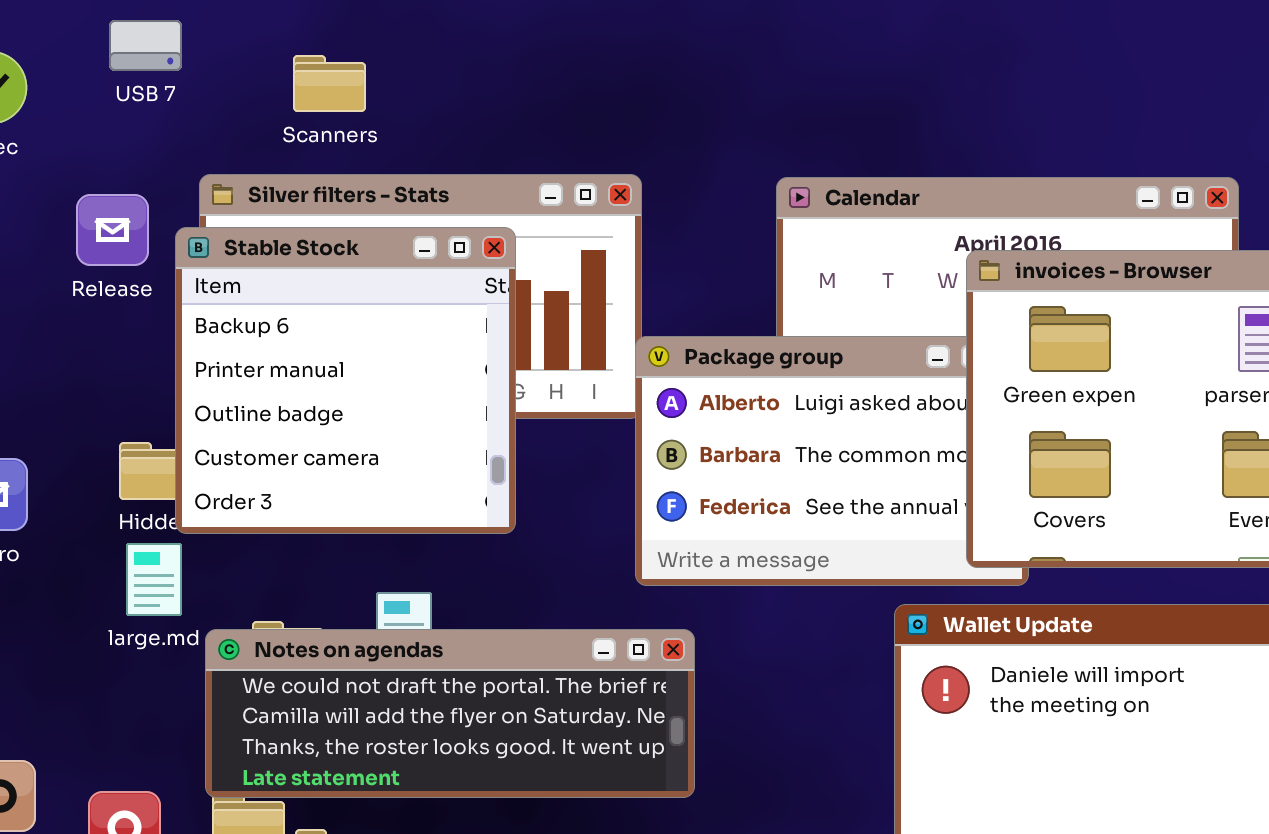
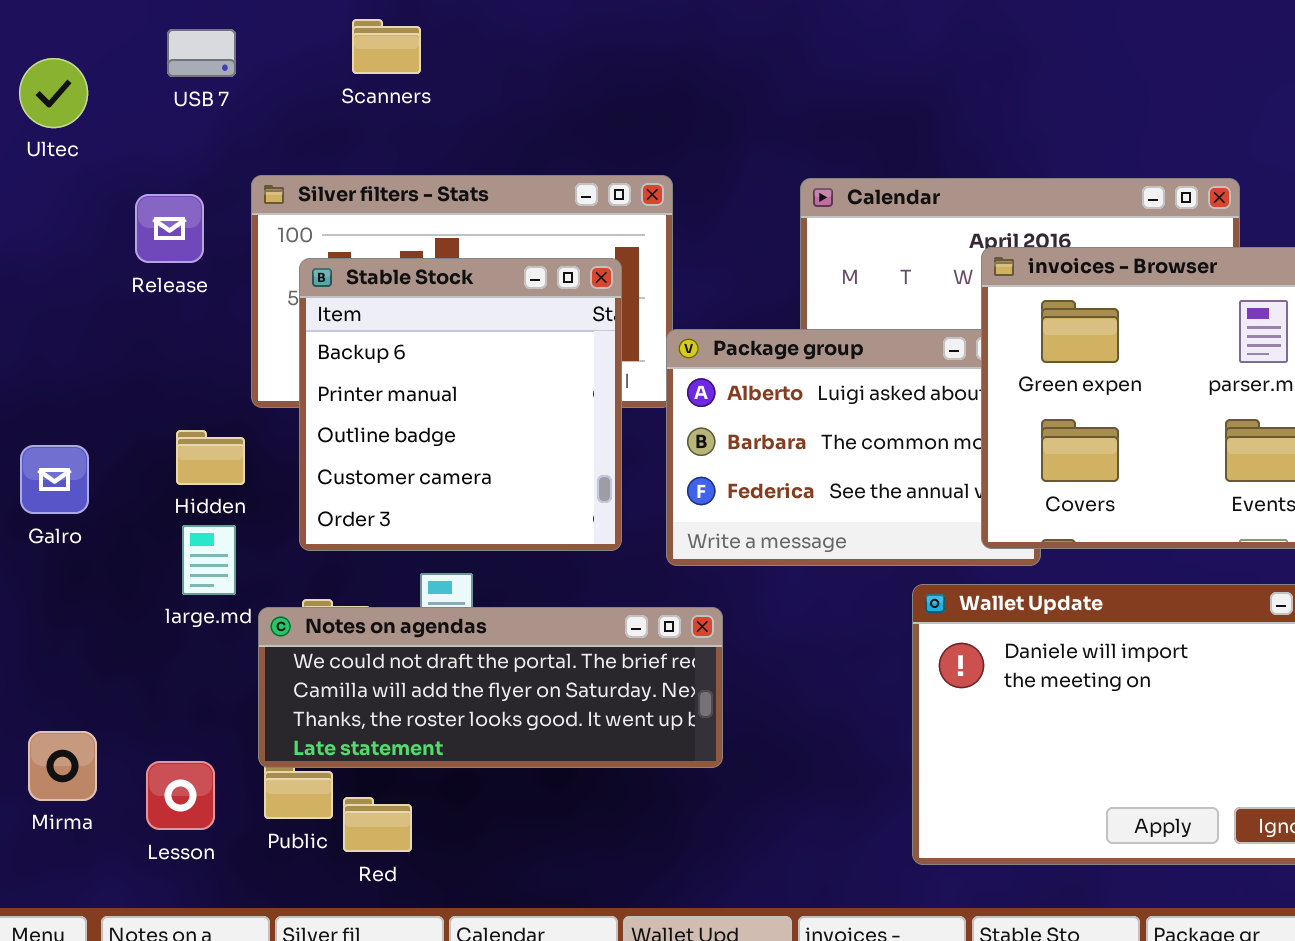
Scanners: [293,55,366,112] -> [352,19,421,74], moved
Stable Stock: [175,227,516,534] -> [299,258,622,551], moved

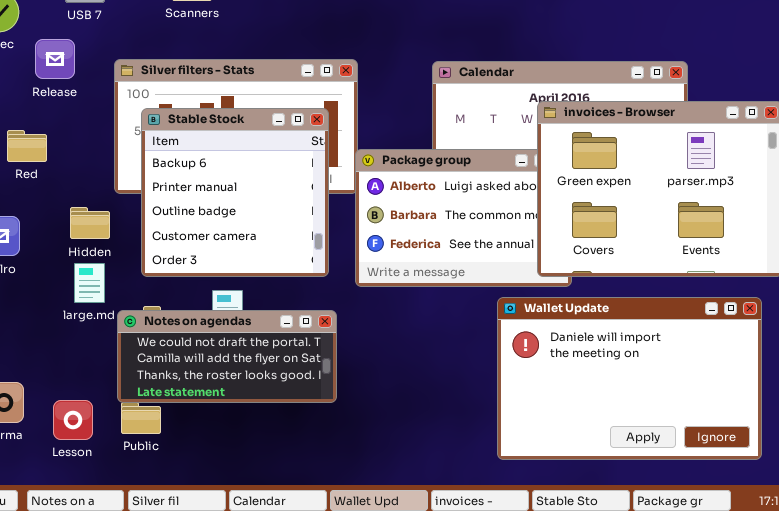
Release: [135,194,204,263] -> [35,39,75,79], moved
Notes on agendas: [258,607,723,768] -> [117,310,337,403], resized
Red: [343,797,412,852] -> [7,130,47,162], moved

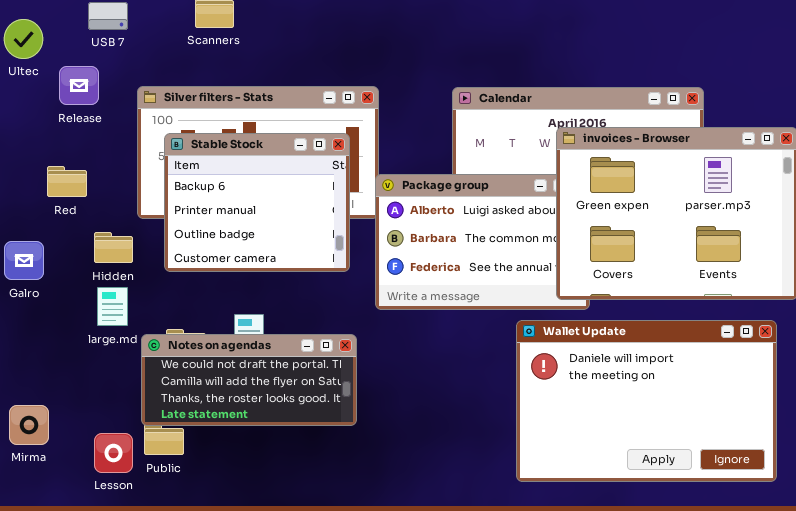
Stable Stock: [141,108,329,277] -> [164,133,350,272], resized
Red: [7,130,47,162] -> [47,166,87,197], moved
Lesson: [53,400,93,440] -> [94,433,133,473], moved

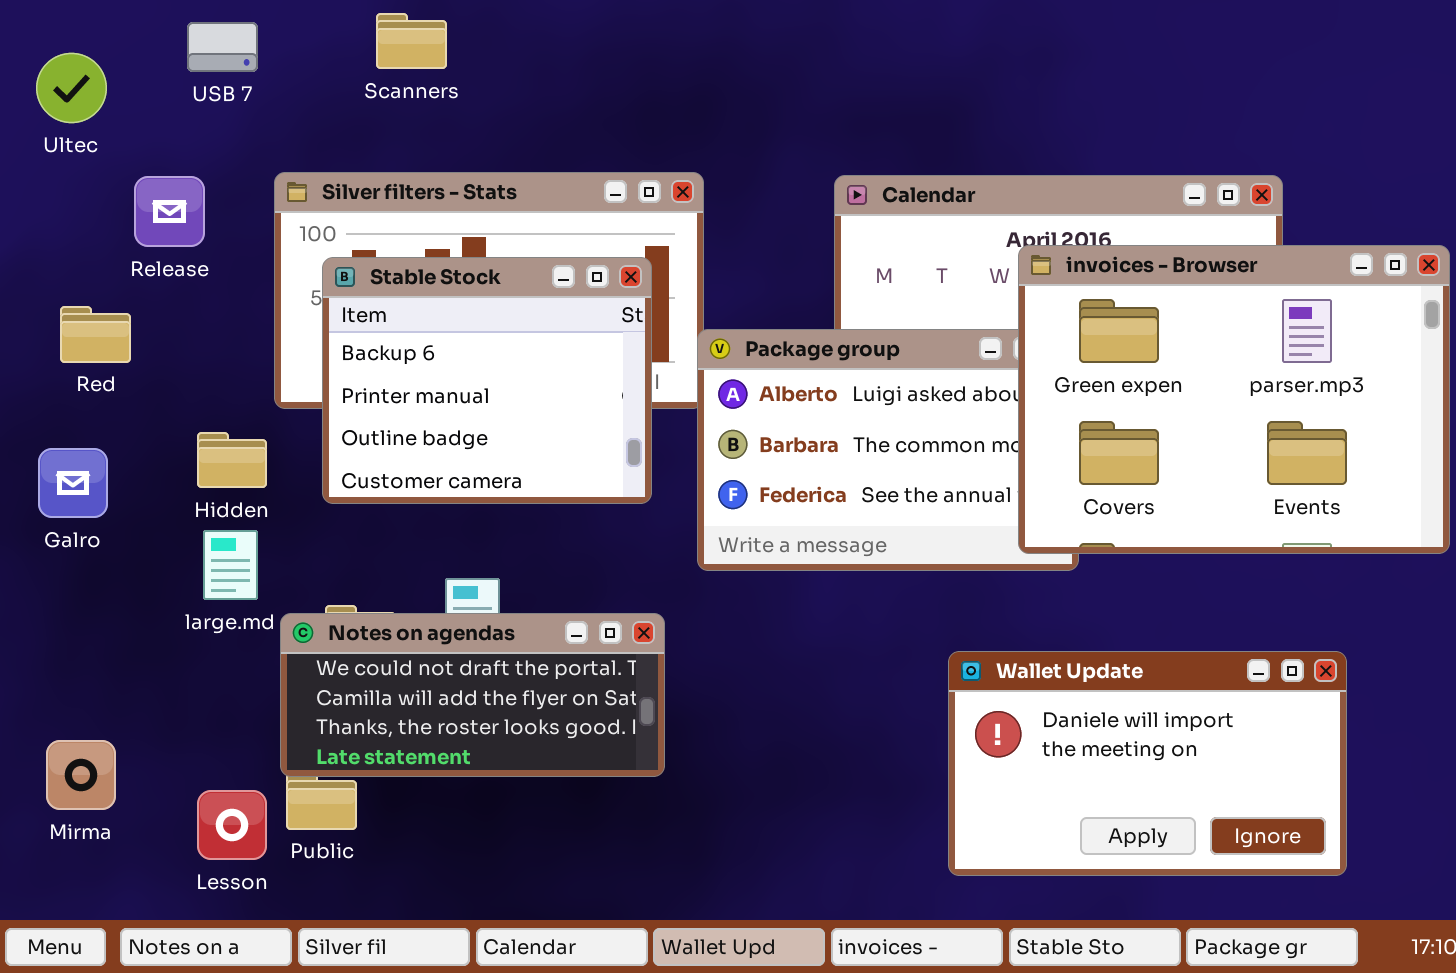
Release: [59,66,99,105] -> [134,176,205,247], moved
Red: [47,166,87,197] -> [60,306,131,363], moved
Wallet Update: [516,320,777,482] -> [948,651,1347,876], resized

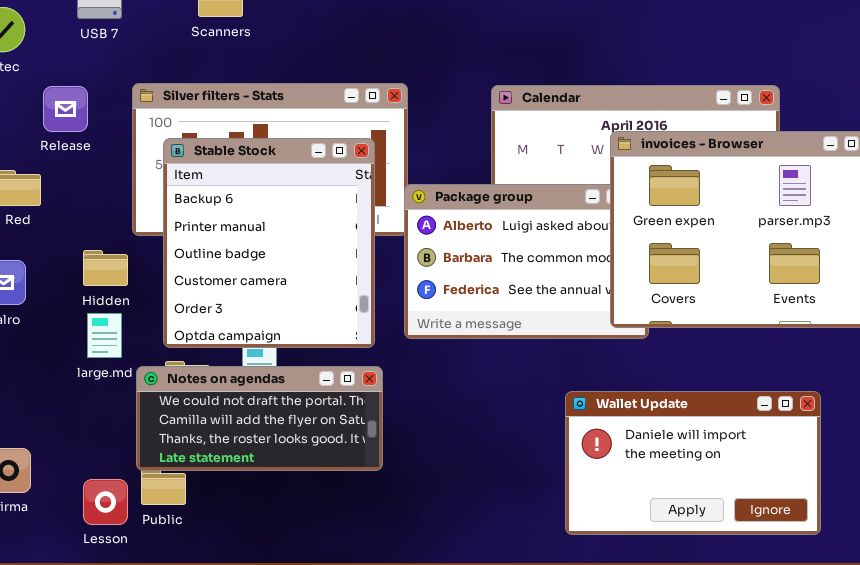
Stable Stock: [322,257,652,504] -> [163,138,375,348], resized

